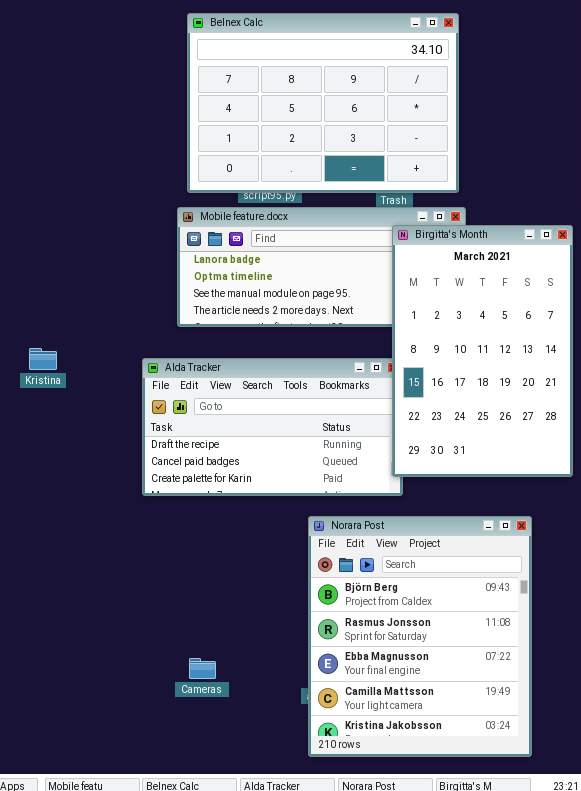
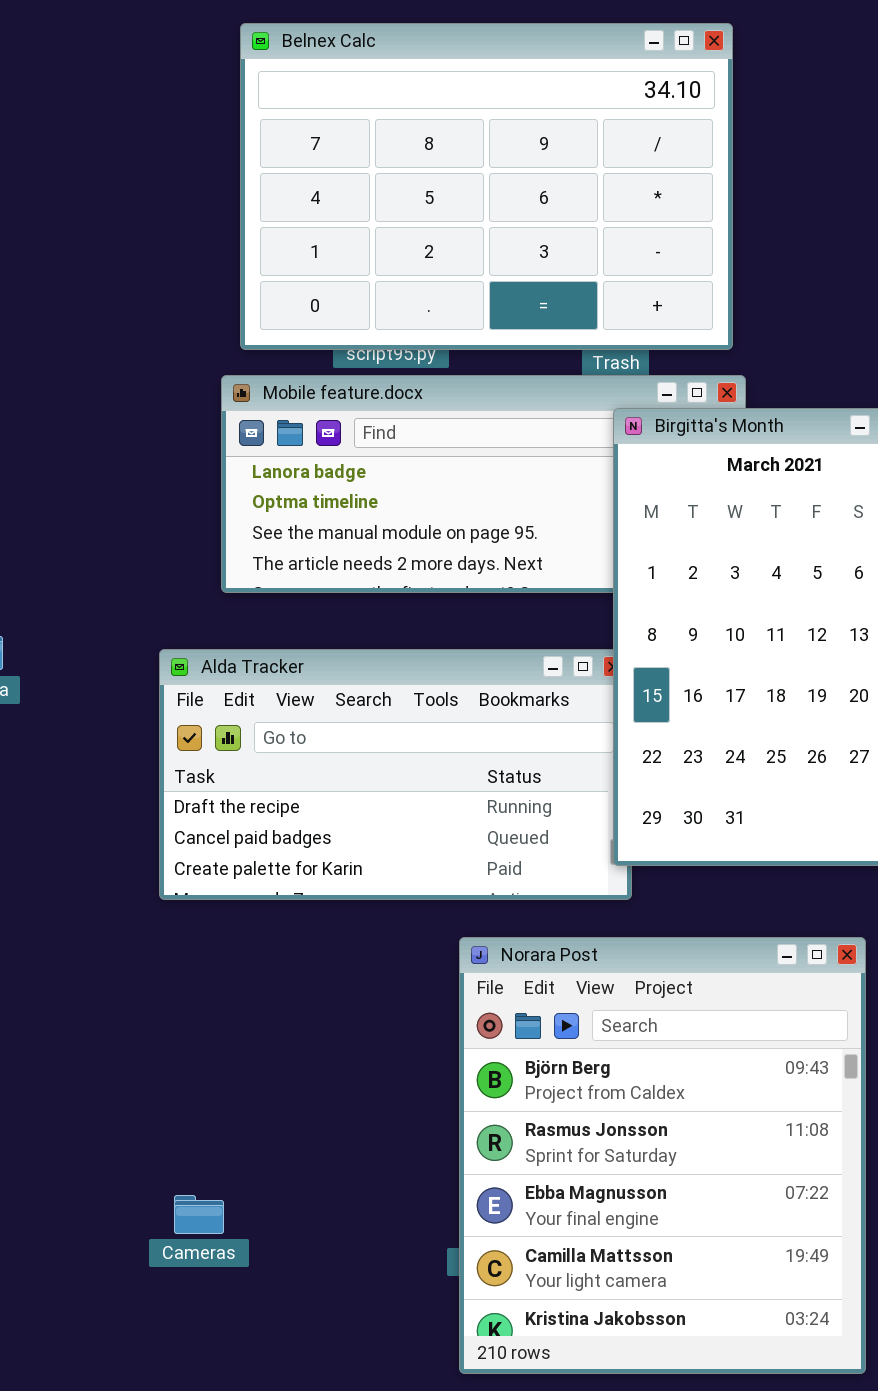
Cameras: [189,658,216,679] -> [174,1195,224,1234], moved

